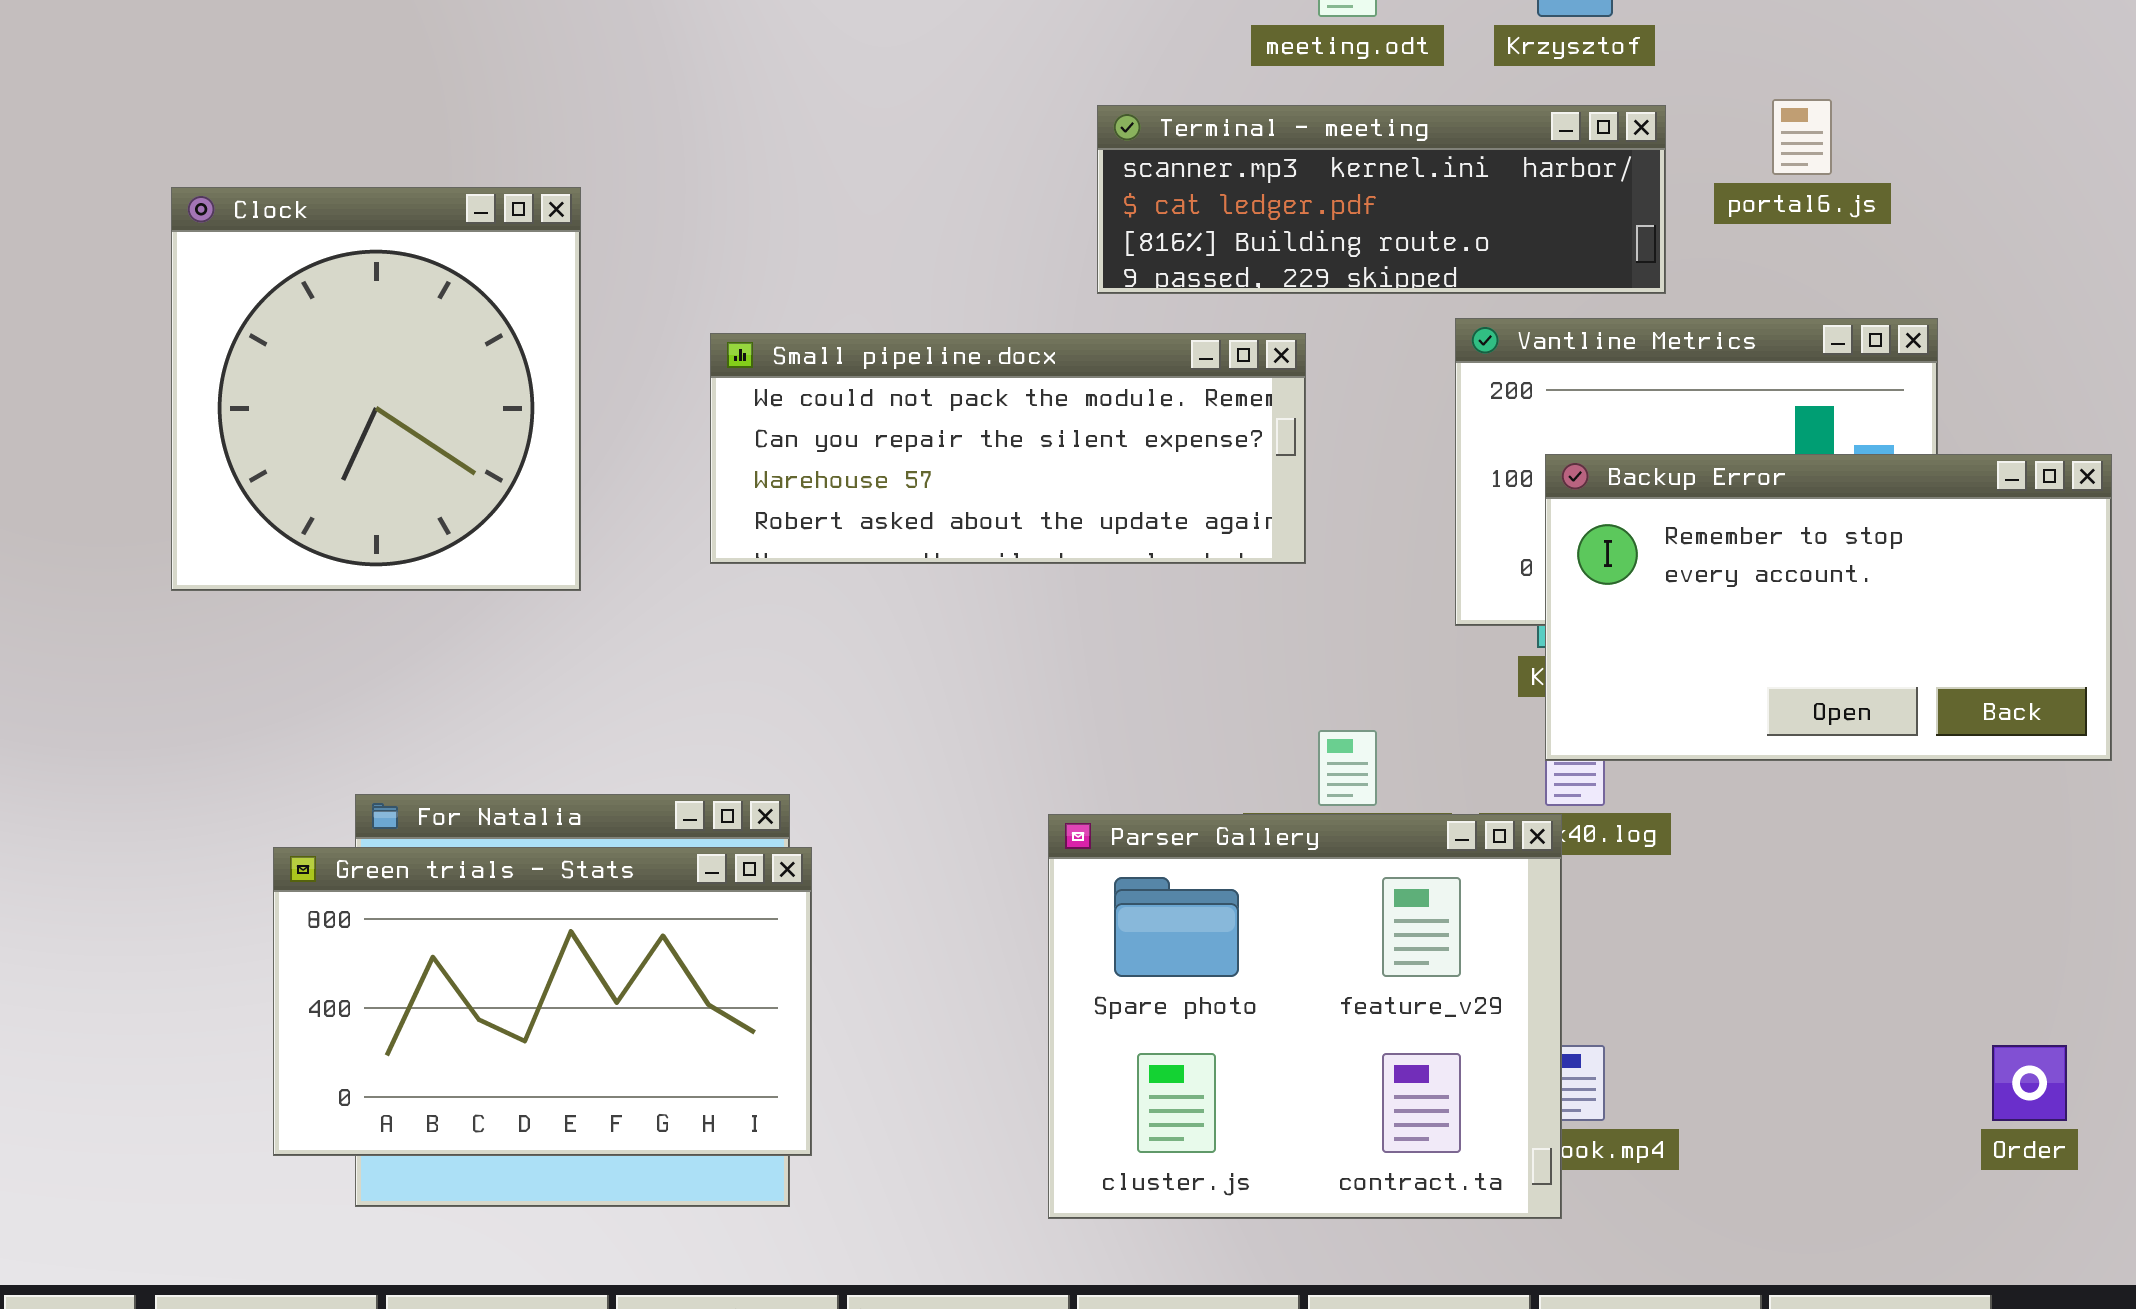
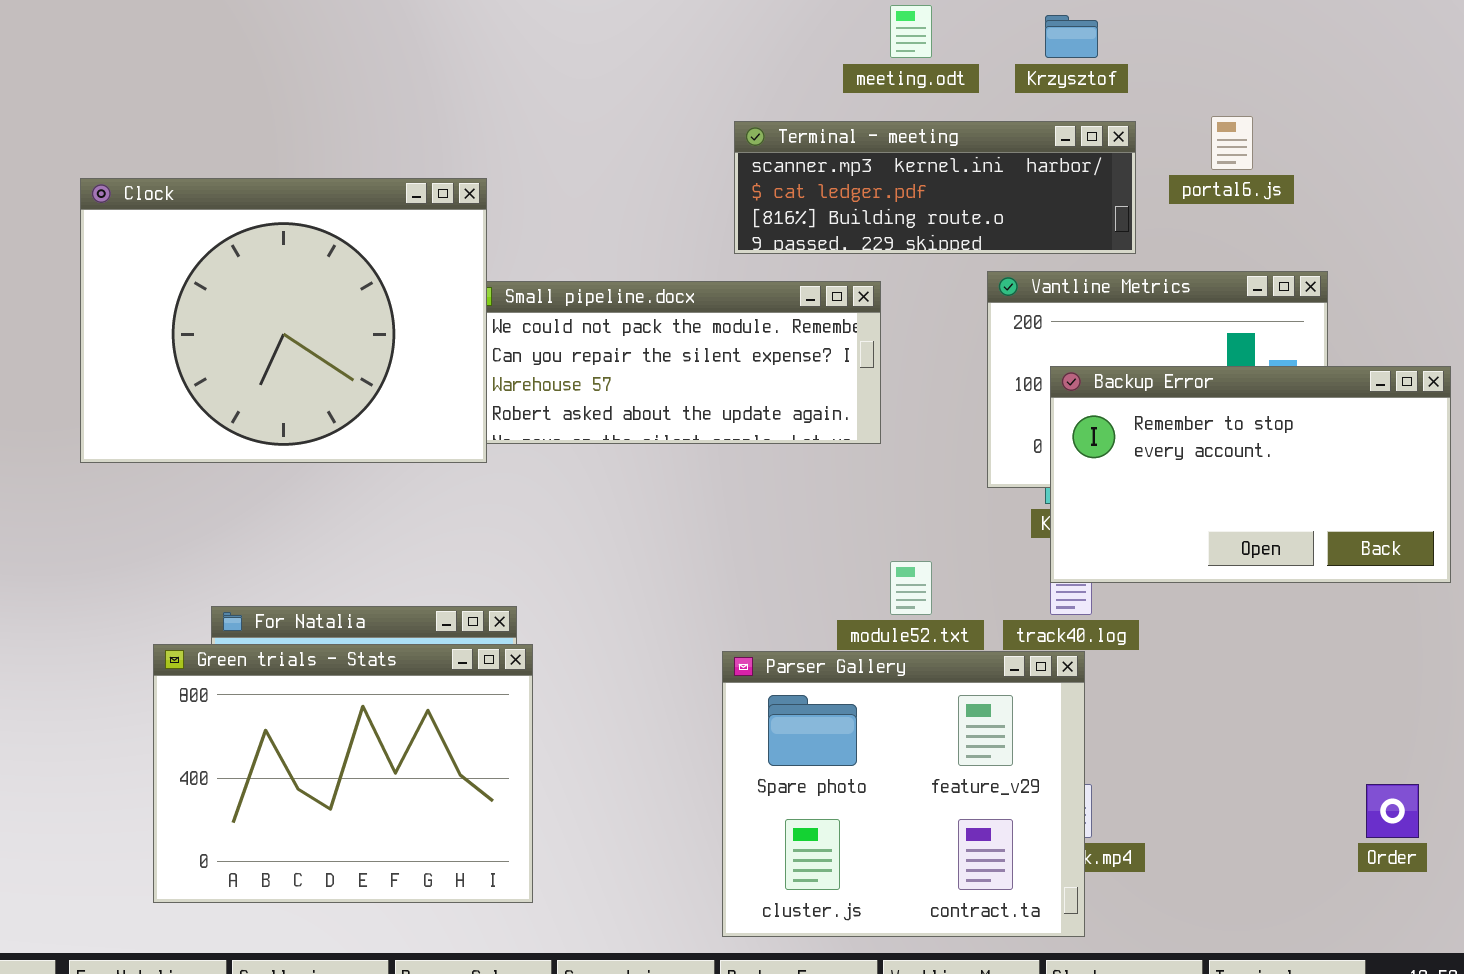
Clock: [171,187,581,591] -> [80,178,487,463], resized
Parser Gallery: [1048,814,1562,1219] -> [722,651,1085,937], moved
Green trials - Stats: [273,847,812,1156] -> [153,644,533,903], resized

